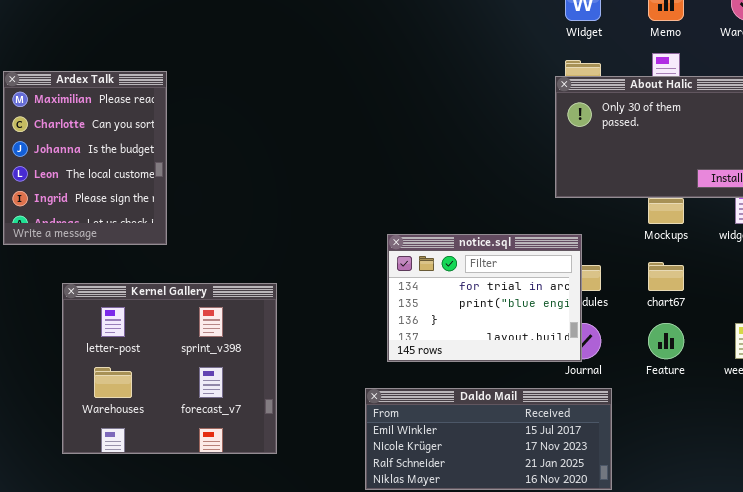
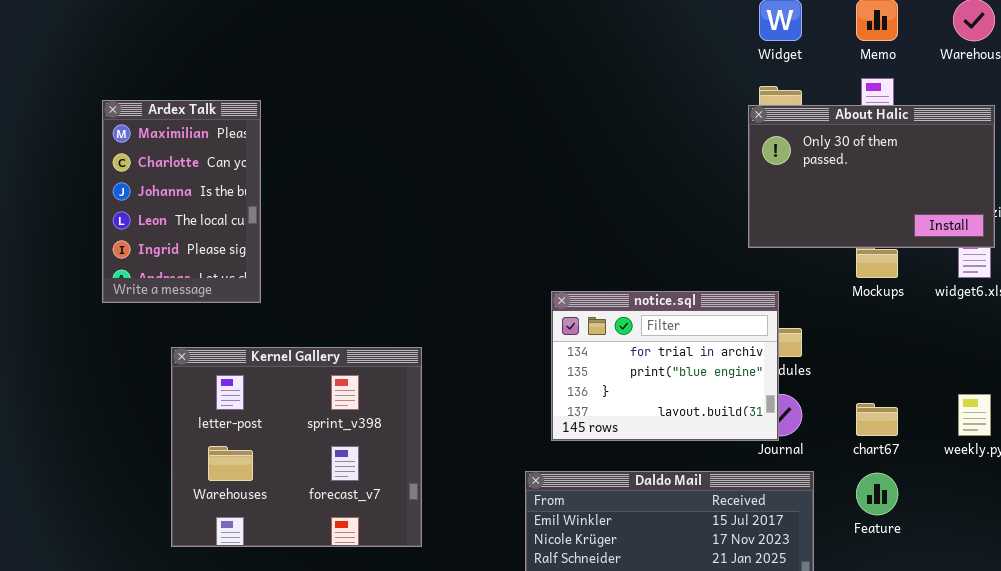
Ardex Talk: [3,71,167,245] -> [102,100,261,303], resized
chart67: [648,262,684,291] -> [856,403,898,436], moved
Feature: [648,323,684,359] -> [856,473,898,515], moved

